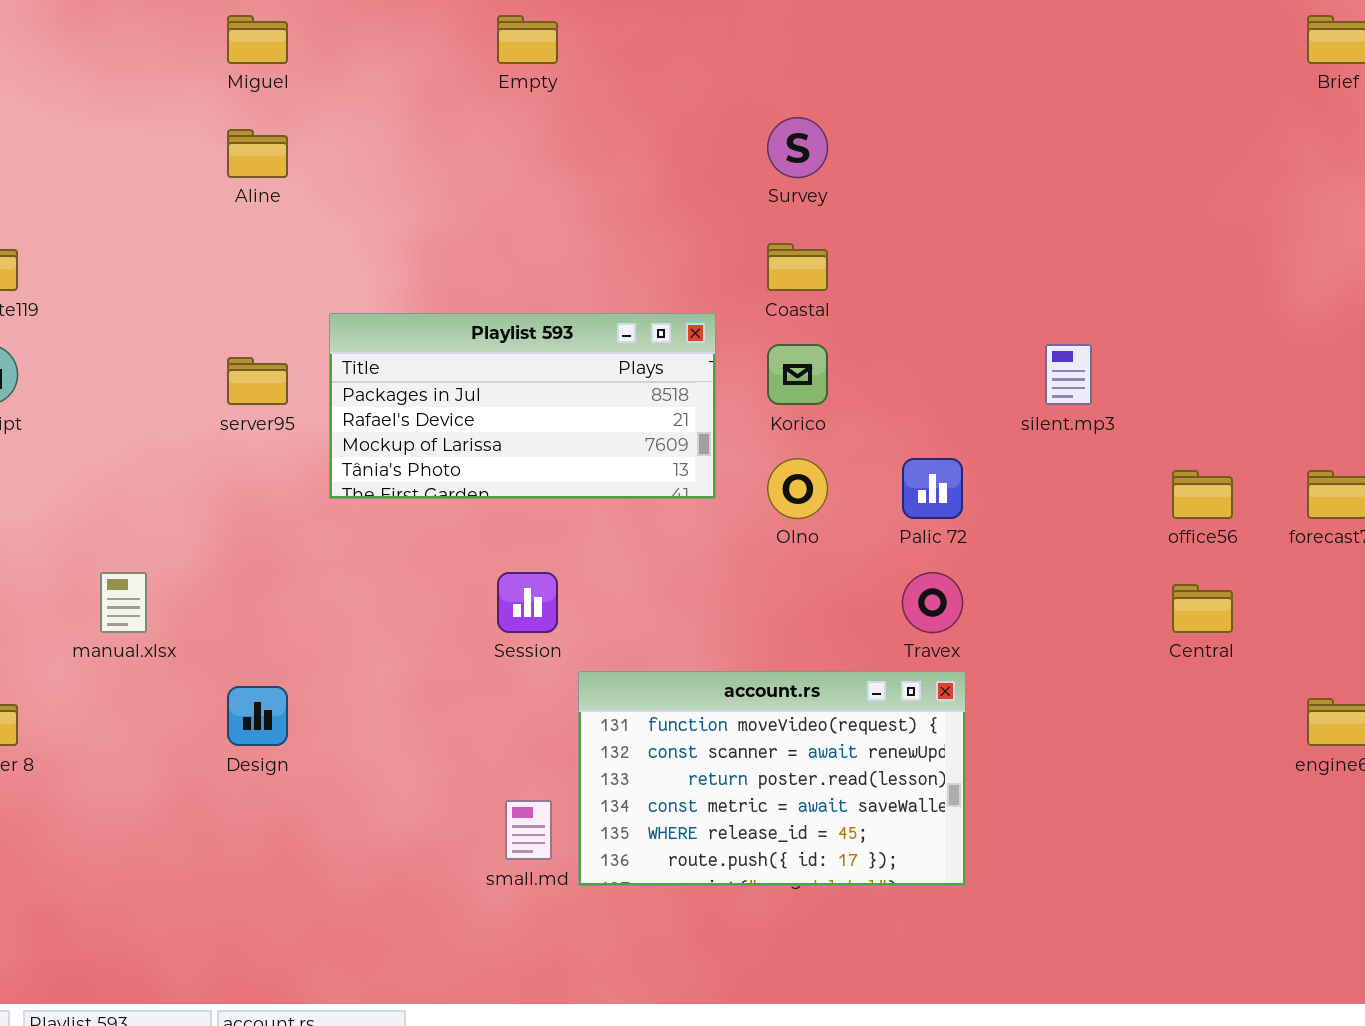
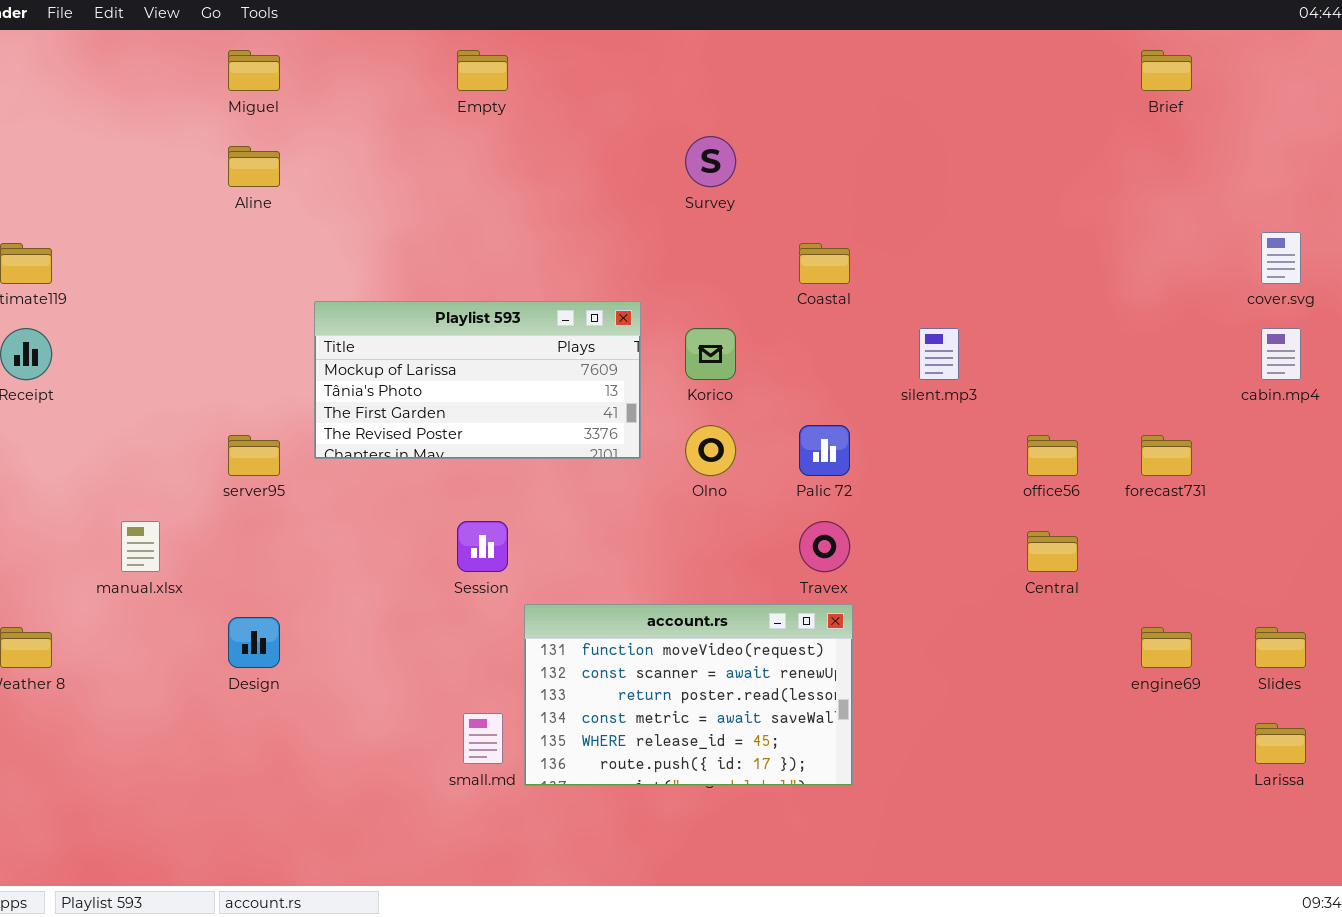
Coastal: [767,243,828,291] -> [799,243,850,284], moved
Playlist 593: [329,313,716,499] -> [314,301,641,459], scrolled down 2 rows
server95: [227,357,288,405] -> [228,435,280,476], moved

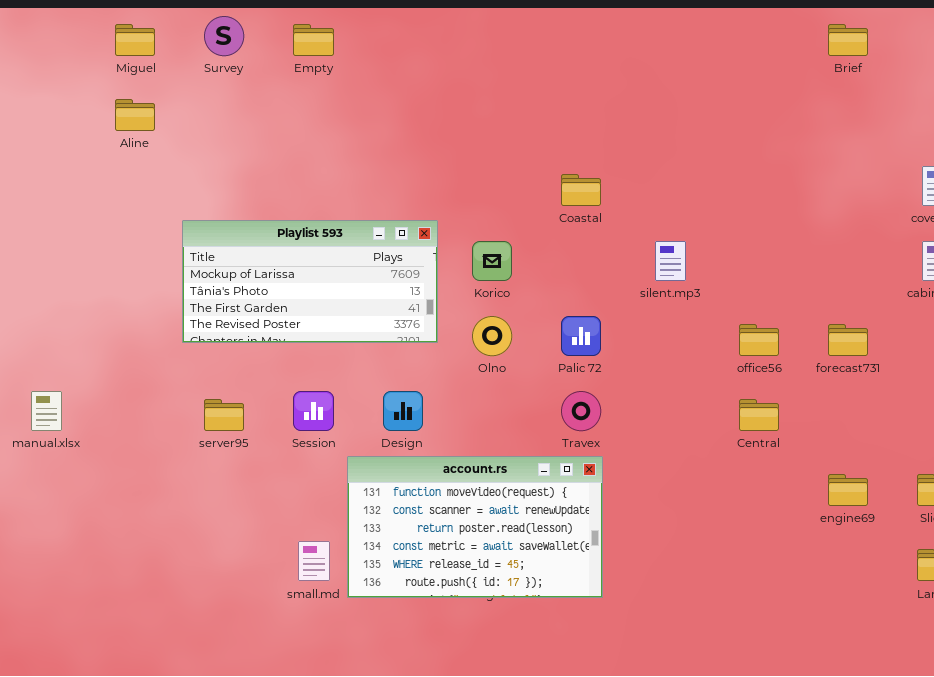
Survey: [685,136,736,187] -> [204,16,244,56], moved
server95: [228,435,280,476] -> [204,399,244,431], moved
Design: [228,617,280,668] -> [383,391,423,431], moved

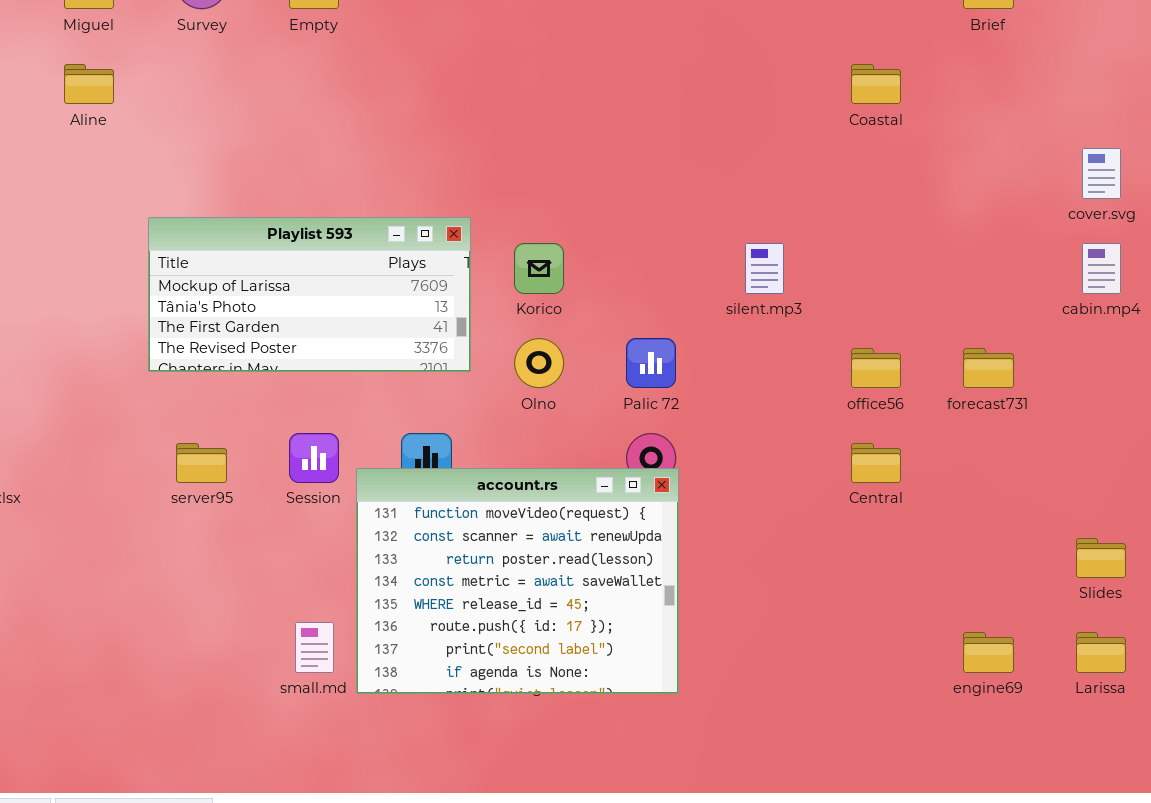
Coastal: [561,174,601,206] -> [851,64,901,104], moved
account.rs: [347,456,603,598] -> [356,468,679,694], resized
engine69: [828,474,868,506] -> [963,632,1014,673], moved

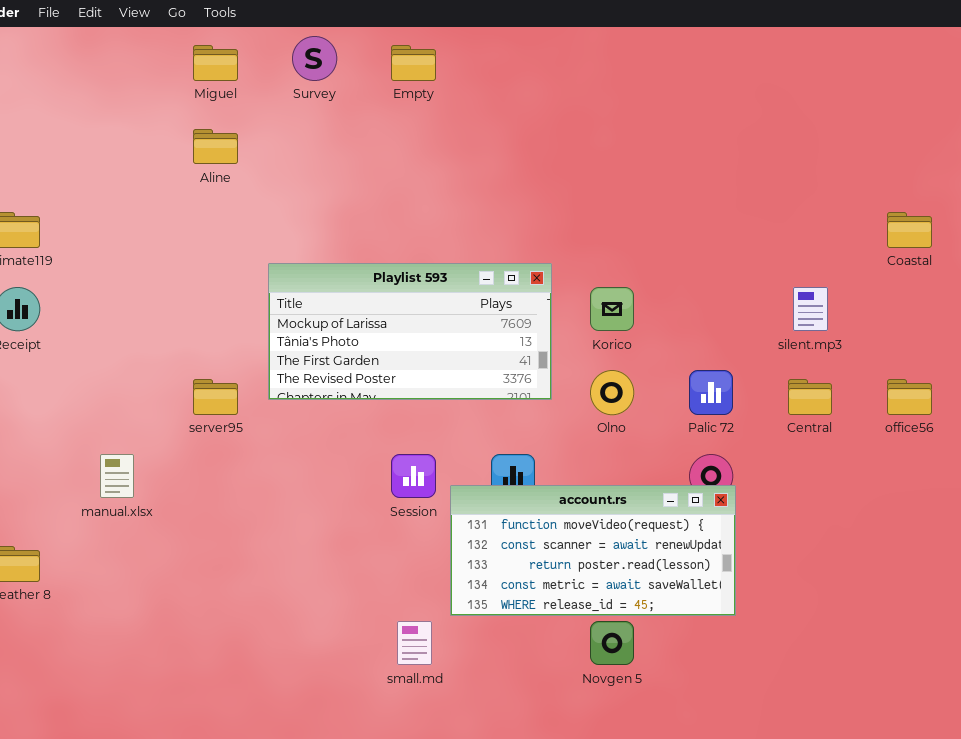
Coastal: [851,64,901,104] -> [887,212,932,248], moved
server95: [176,443,227,483] -> [193,379,238,415], moved
Central: [851,443,901,483] -> [788,379,832,415], moved
account.rs: [356,468,679,694] -> [450,485,736,616], resized

